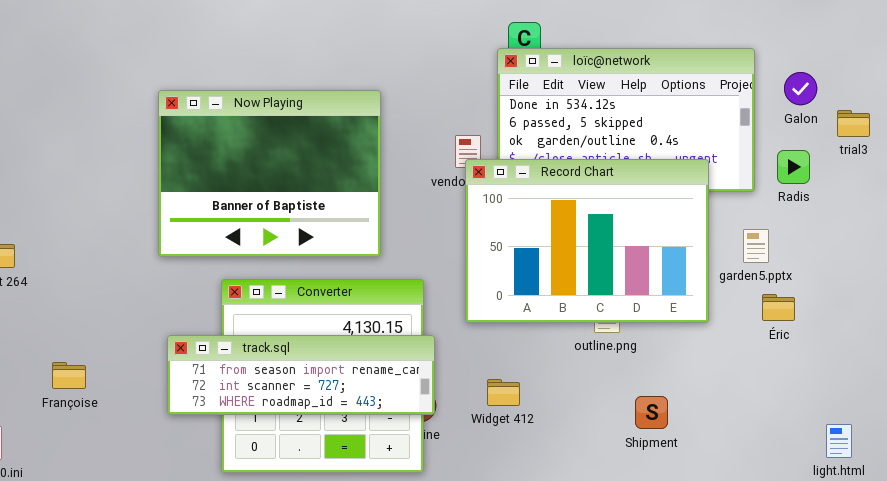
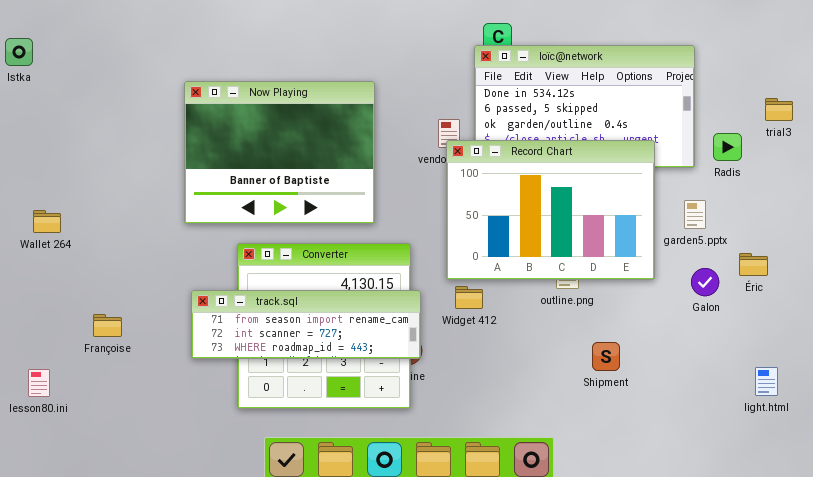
Galon: [784,72,817,105] -> [691,268,719,296], moved
Éric: [762,294,795,321] -> [739,253,768,276], moved
Widget 412: [487,379,520,406] -> [455,286,483,309], moved

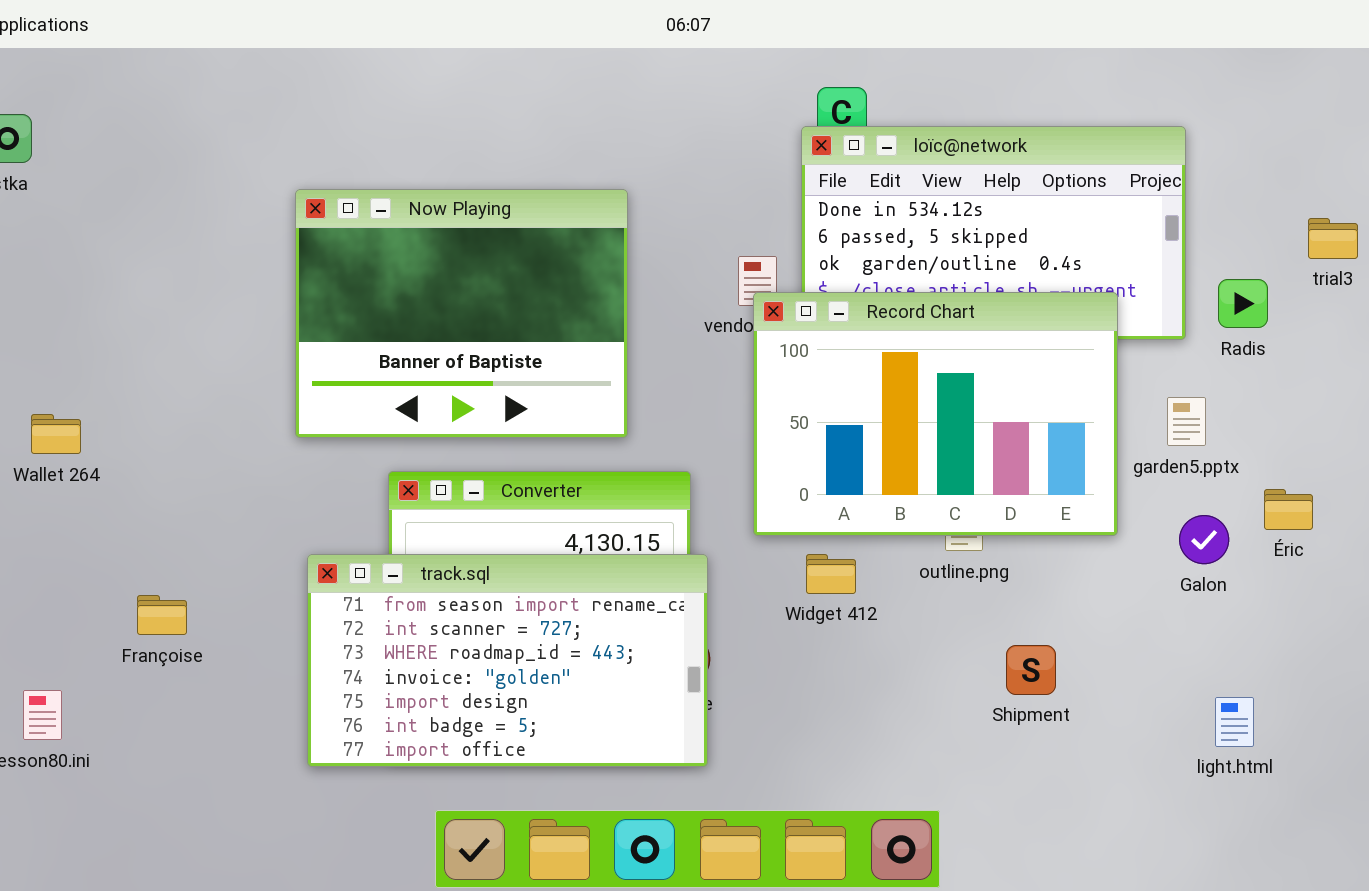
Widget 412: [455,286,483,309] -> [806,554,856,594], moved
track.sql: [191,290,421,359] -> [307,554,708,767], resized
light.html: [755,367,778,396] -> [1215,697,1254,747], moved

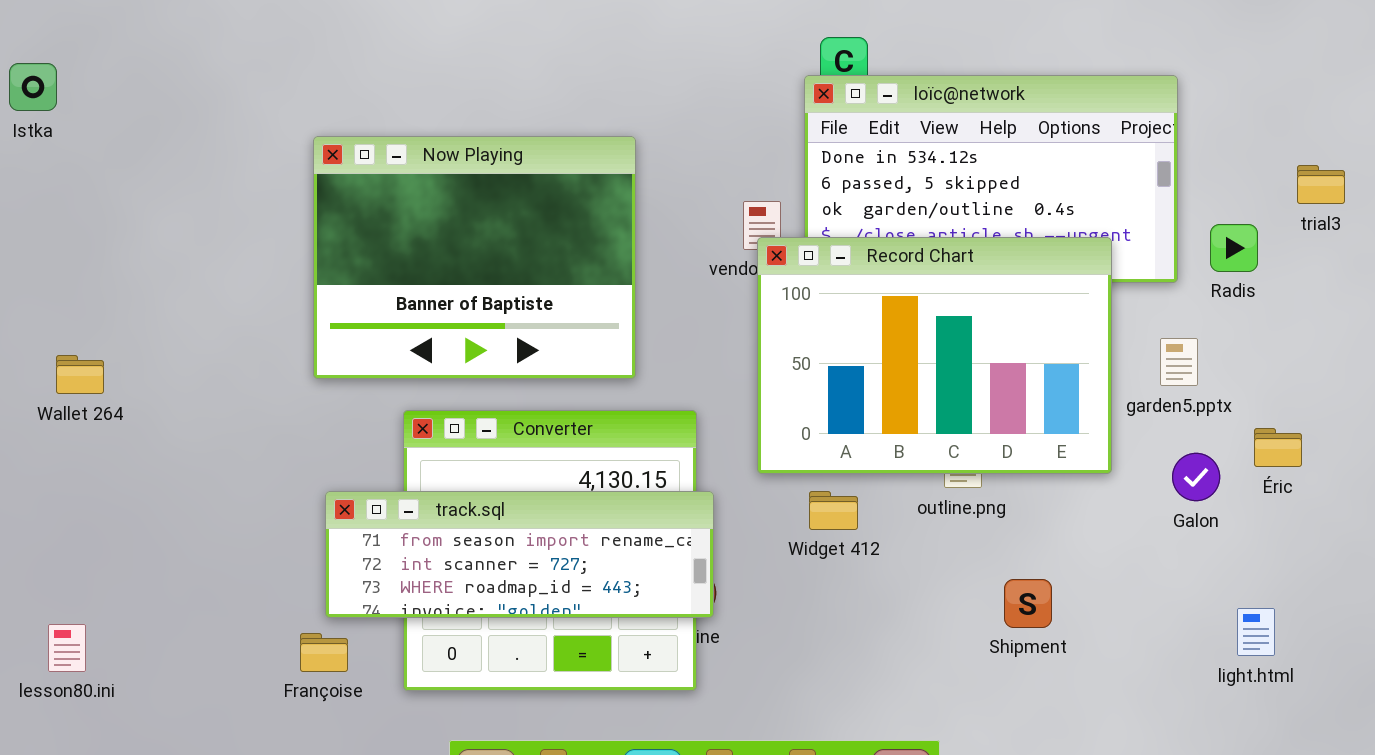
track.sql: [307,554,708,767] -> [325,491,714,618], resized
Françoise: [137,595,187,635] -> [300,633,348,672], moved
light.html: [1215,697,1254,747] -> [1237,608,1275,656], moved

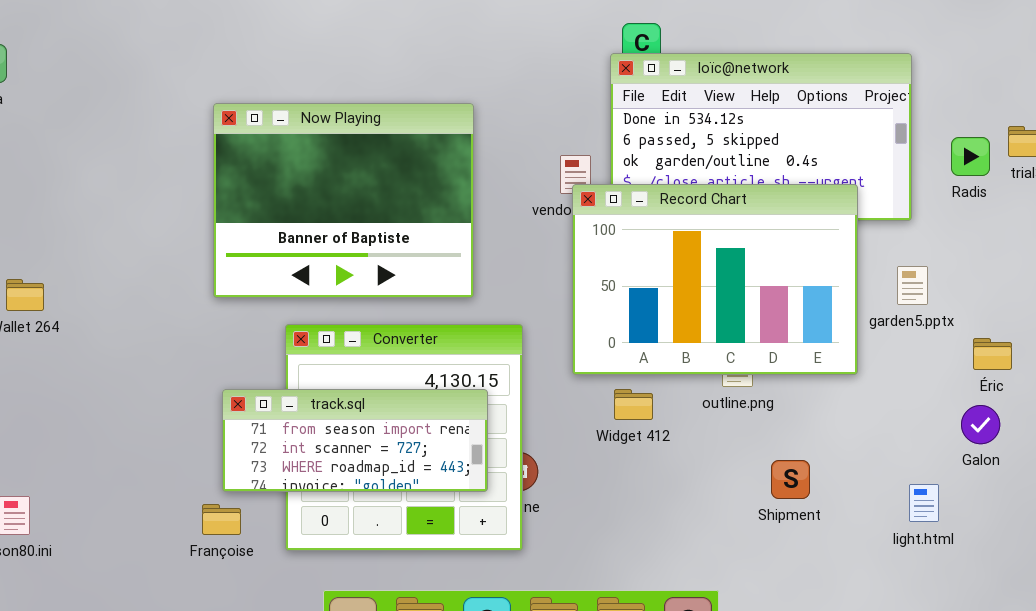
Radis: [1210,224,1258,272] -> [951,137,990,176], moved
Galon: [1172,453,1220,501] -> [961,405,1000,444], moved
track.sql: [325,491,714,618] -> [222,389,488,492], resized
light.html: [1237,608,1275,656] -> [909,484,939,522], moved

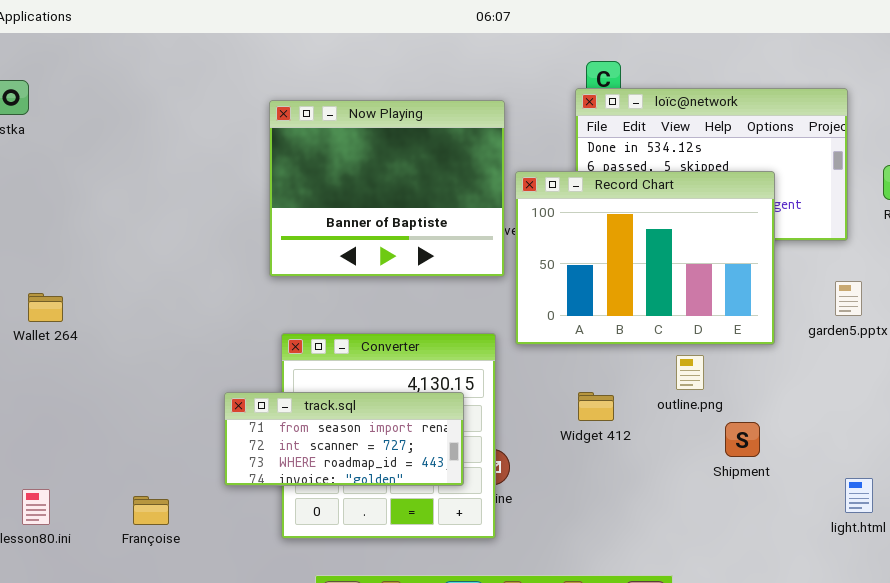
Now Playing: [213,103,474,298] -> [269,100,505,277], moved
Record Chart: [572,184,858,375] -> [515,171,775,345], moved
Shipment: [771,460,810,499] -> [725,422,760,457], moved
Françoise: [202,504,241,535] -> [133,496,169,525], moved

